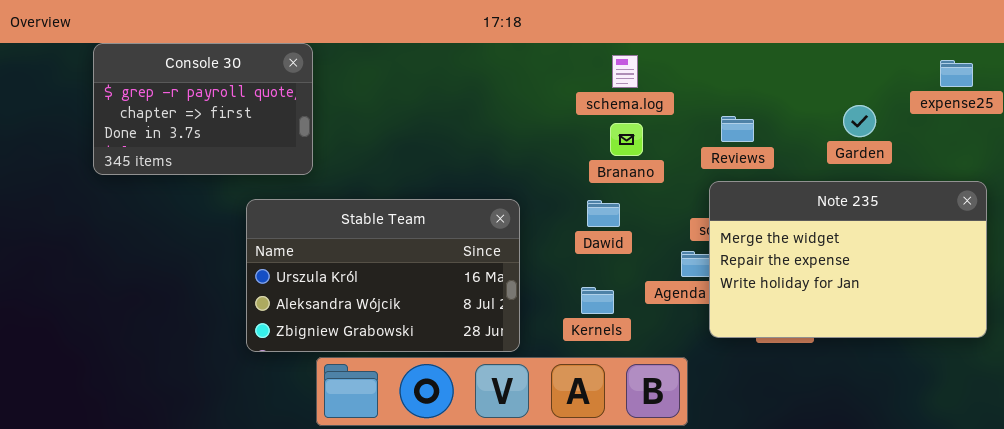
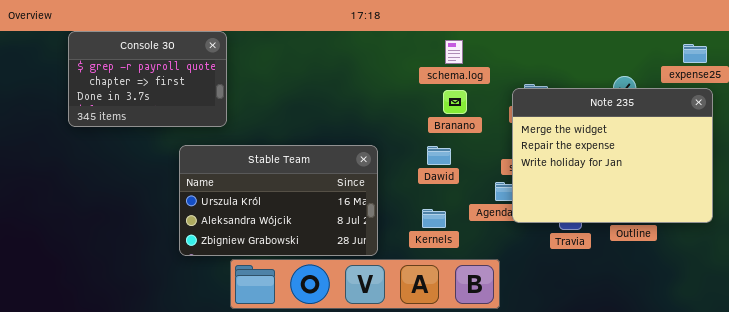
Note 235: [709,181,987,338] -> [512,88,713,223], moved, resized

